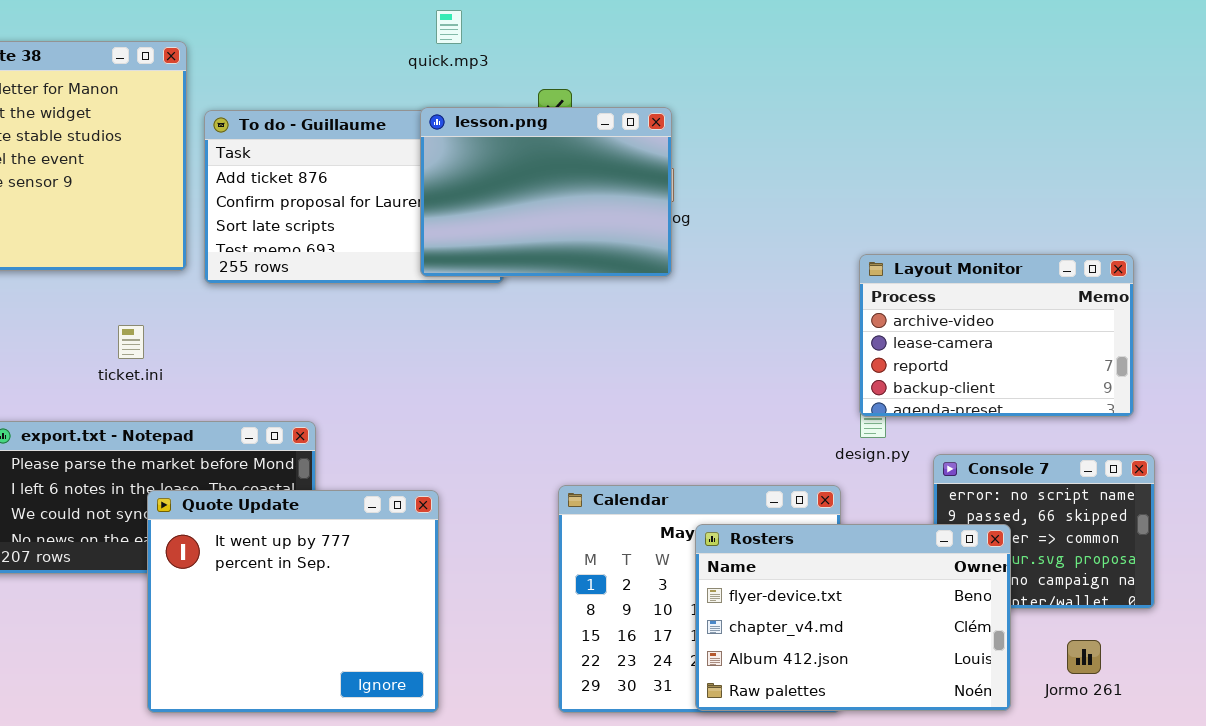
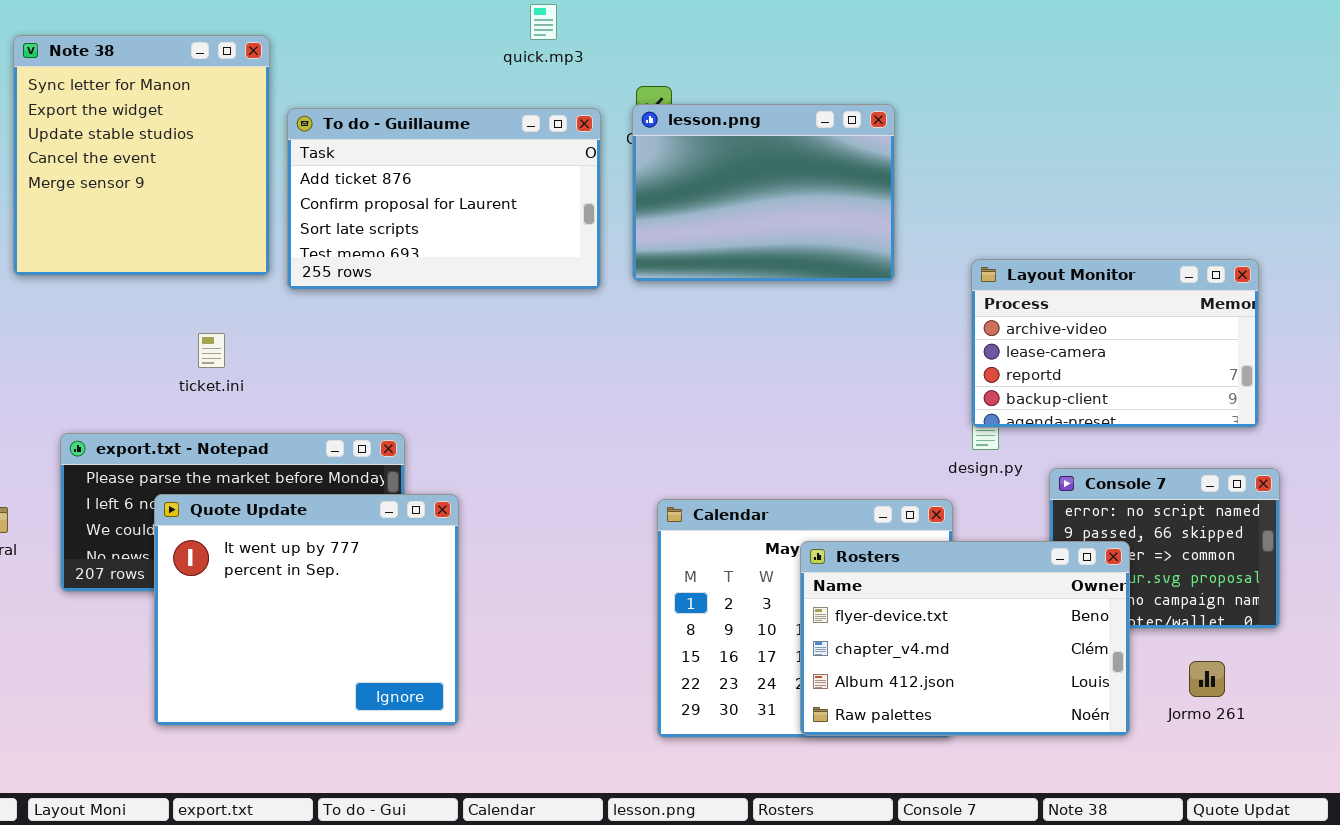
lesson.png: [420,107,672,277] -> [632,104,895,282], moved
Quote Update: [147,490,439,713] -> [154,494,459,726], moved

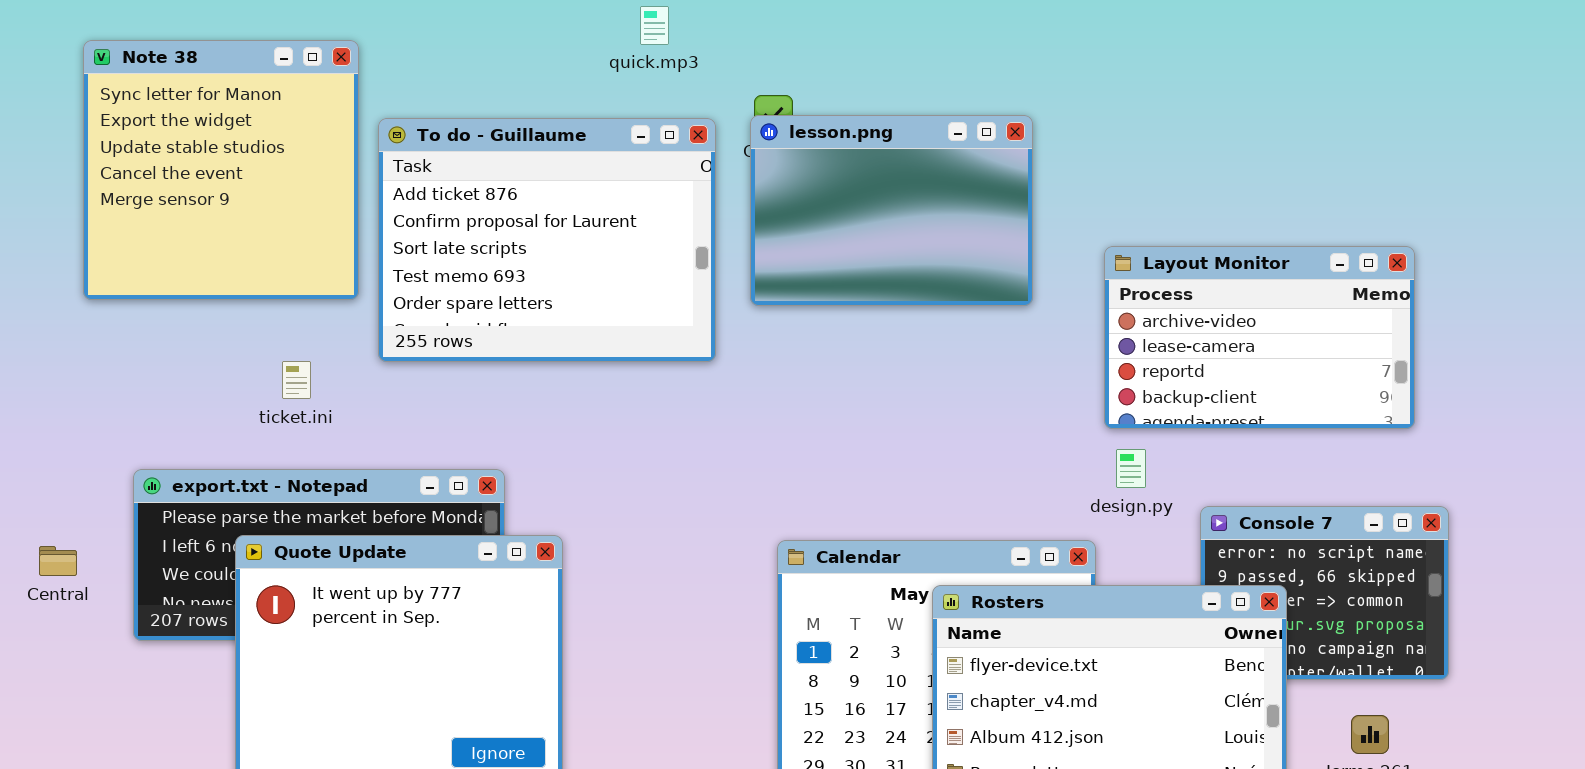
To do - Guillaume: [287,108,601,290] -> [378,118,716,362], resized
Layout Monitor: [971,259,1259,428] -> [1104,246,1415,429], moved

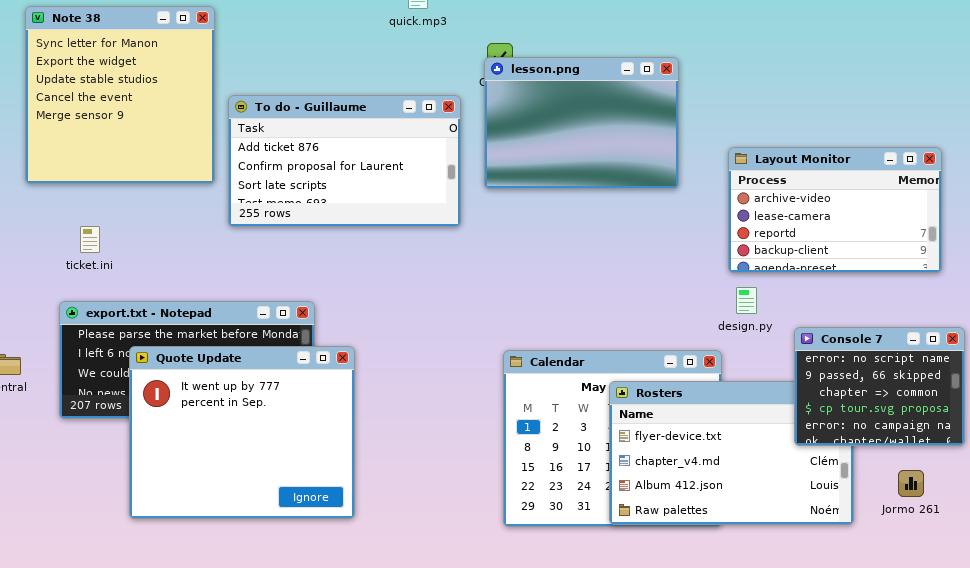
To do - Guillaume: [378,118,716,362] -> [228,95,461,227], resized
ticket.ini: [282,361,311,399] -> [80,226,100,253], moved
Console 7: [1200,506,1449,680] -> [794,327,965,446], raised

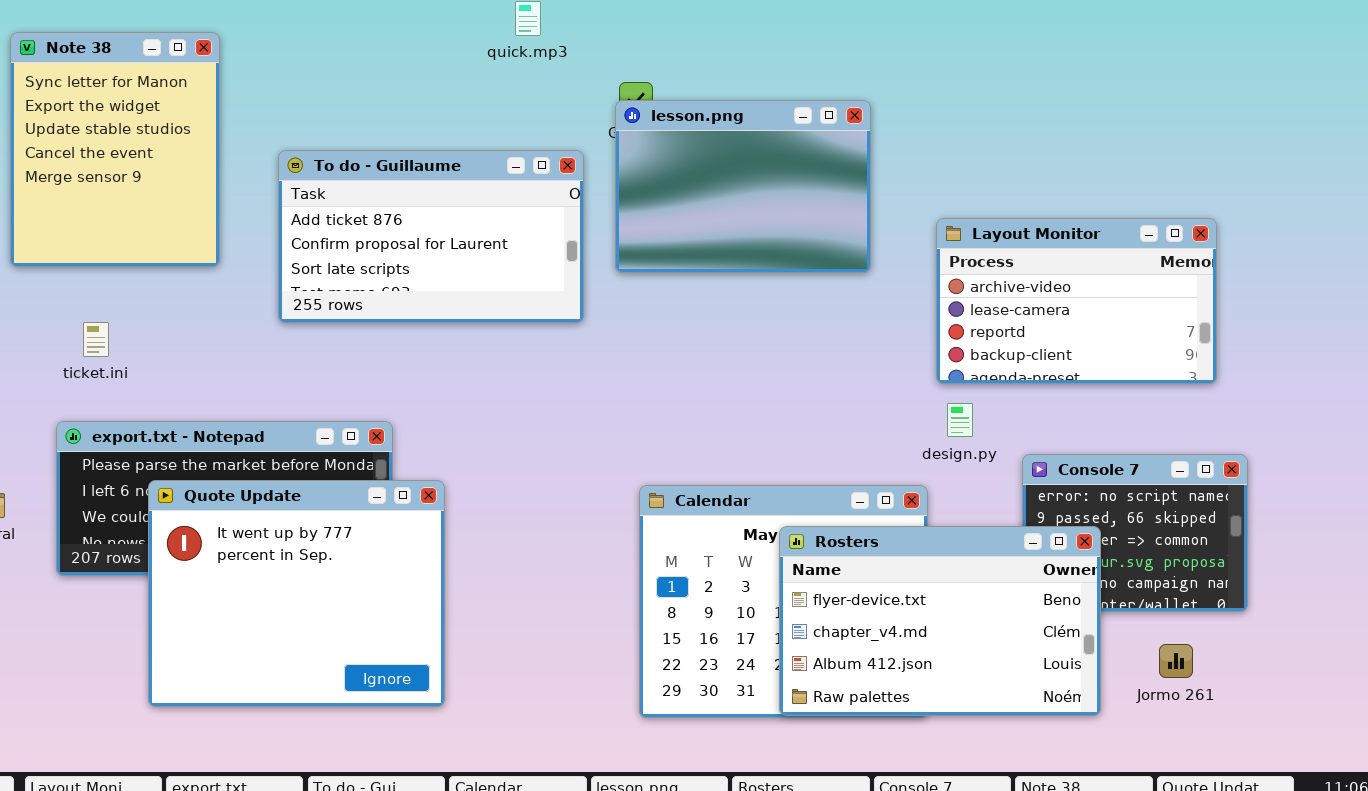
Note 38: [25,6,215,184] -> [10,32,220,267], resized
Rosters: [609,381,854,525] -> [779,526,1101,716], raised

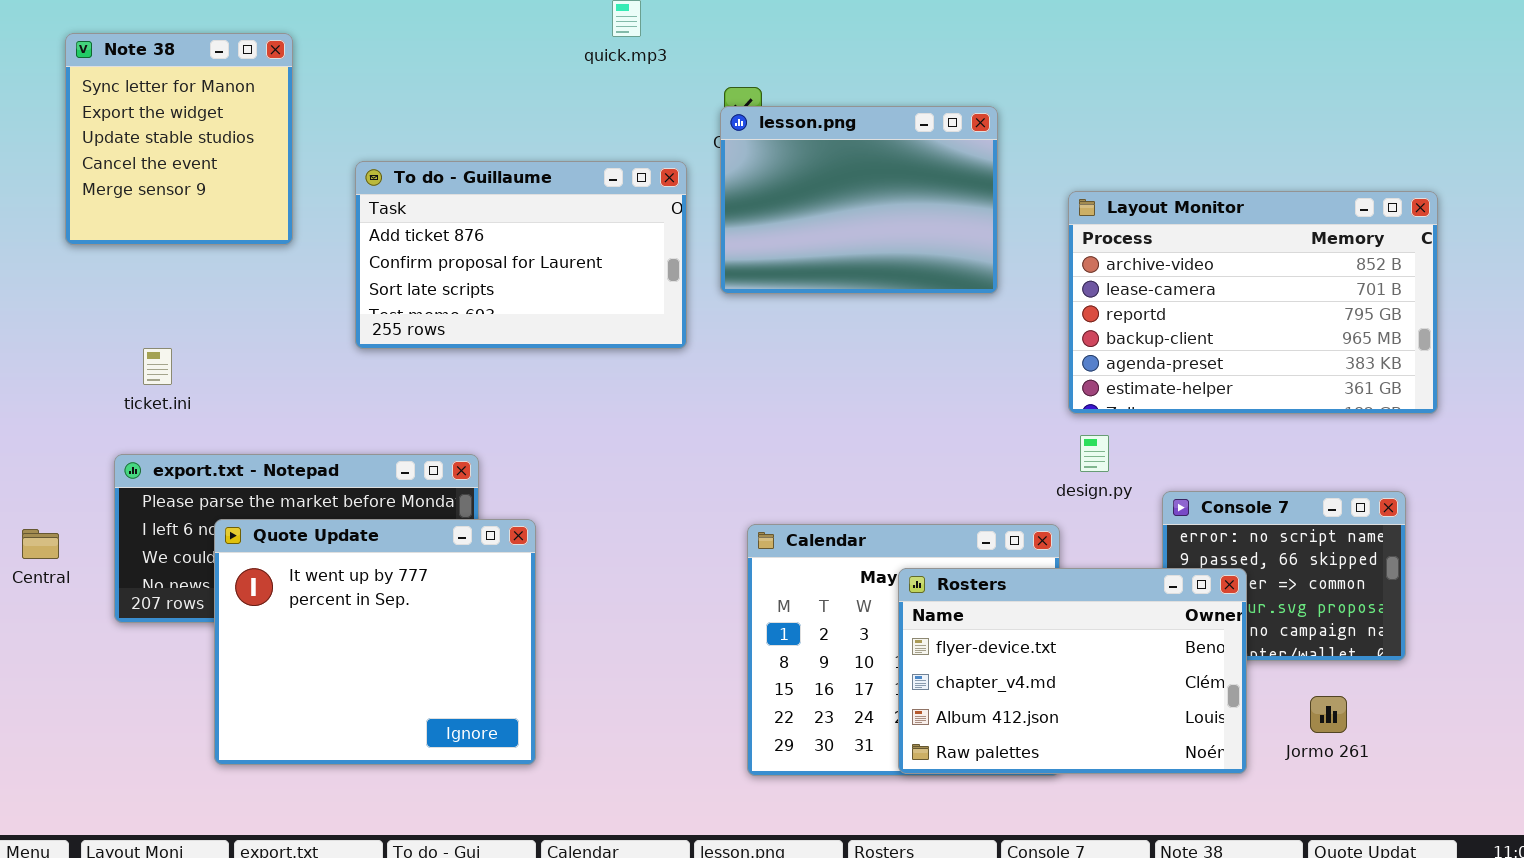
Note 38: [10,32,220,267] -> [65,33,293,245], resized
Layout Monitor: [936,218,1217,384] -> [1068,191,1438,414], resized

